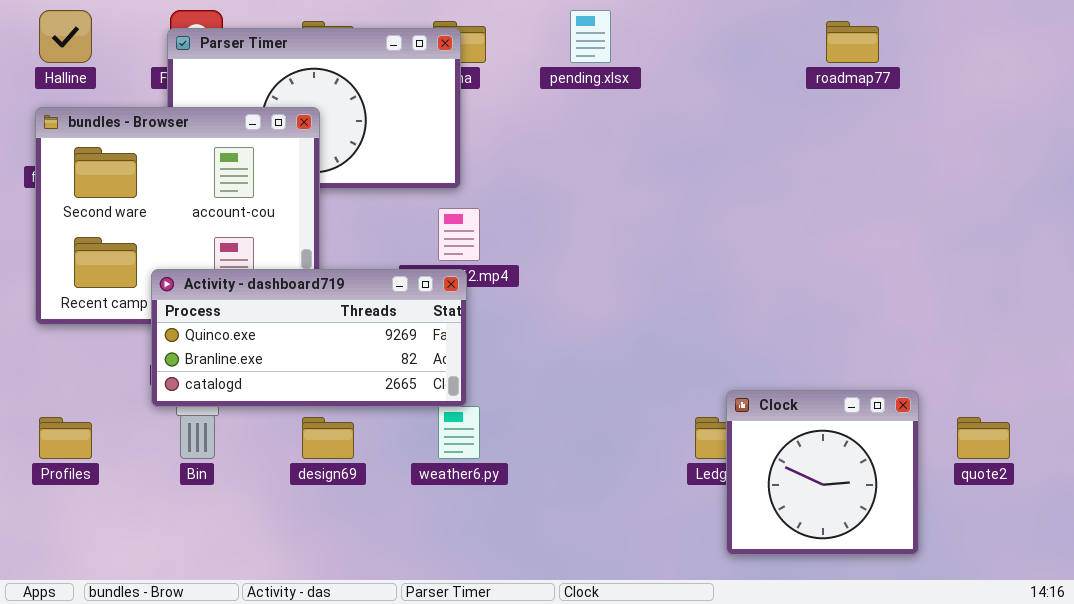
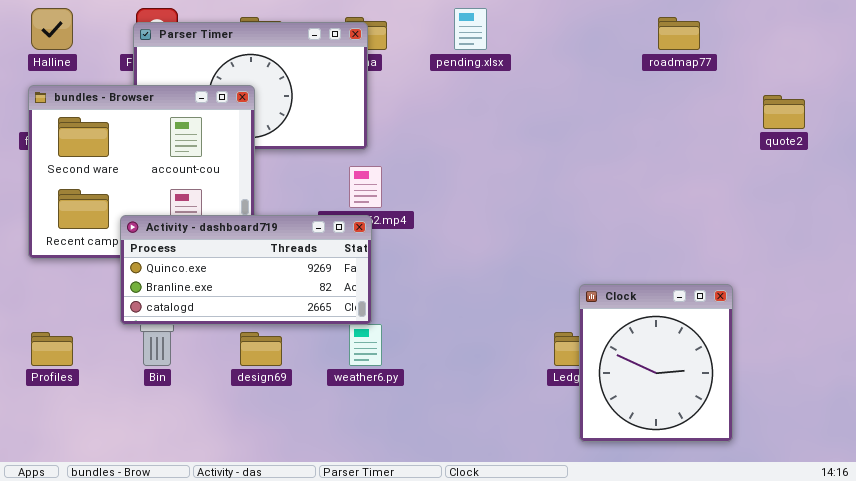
Clock: [726,390,919,555] -> [579,284,733,442], resized
quote2: [957,417,1010,459] -> [763,95,805,129], moved

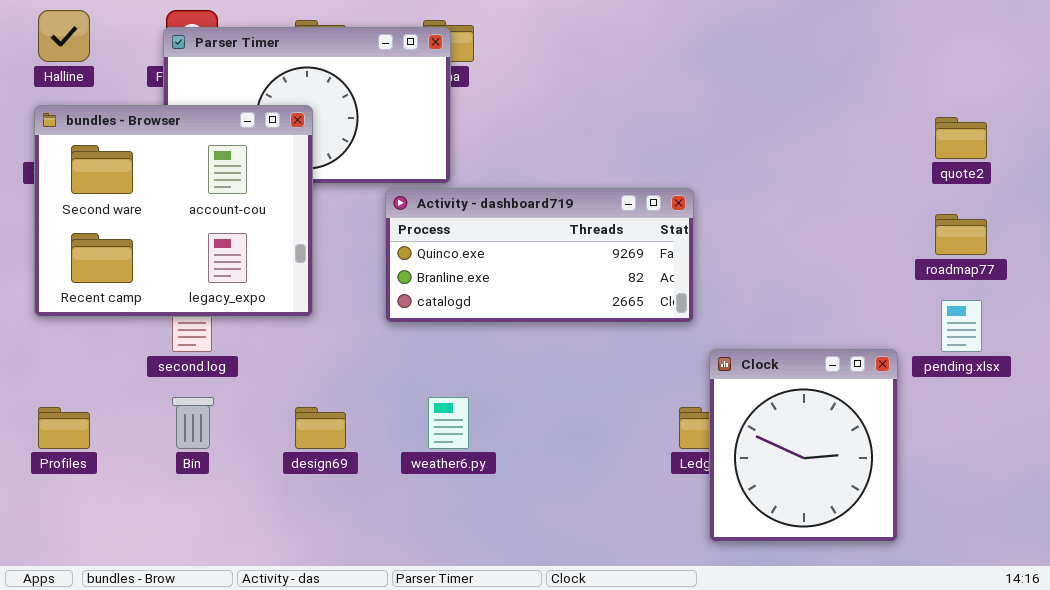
pending.xlsx: [454,8,487,50] -> [941,300,982,352], moved
roadmap77: [658,17,700,50] -> [935,214,987,255], moved
Activity - dashboard719: [120,215,372,325] -> [385,188,694,323], moved

